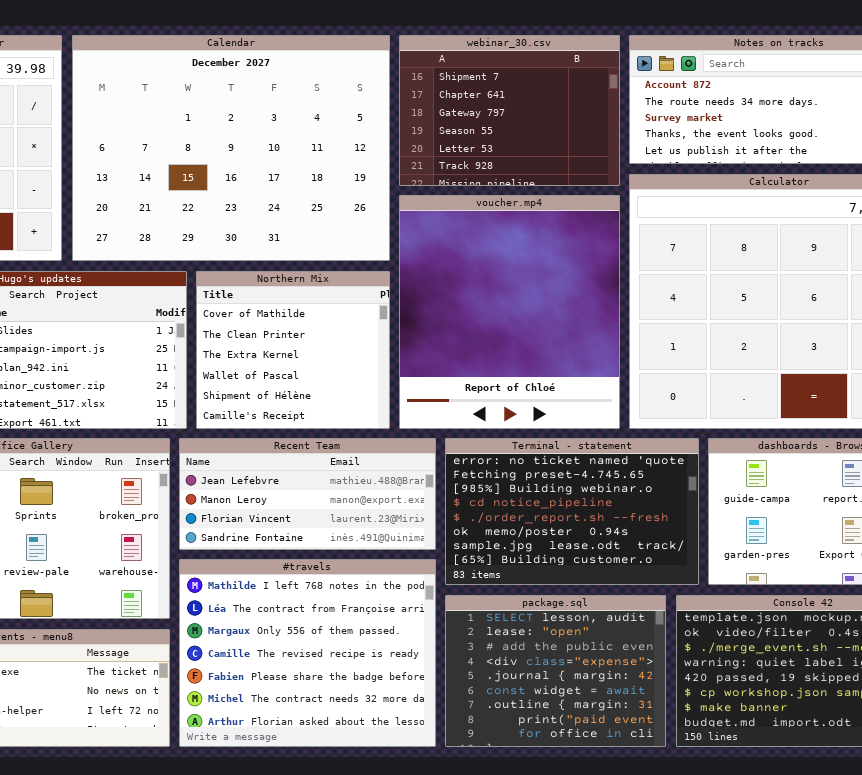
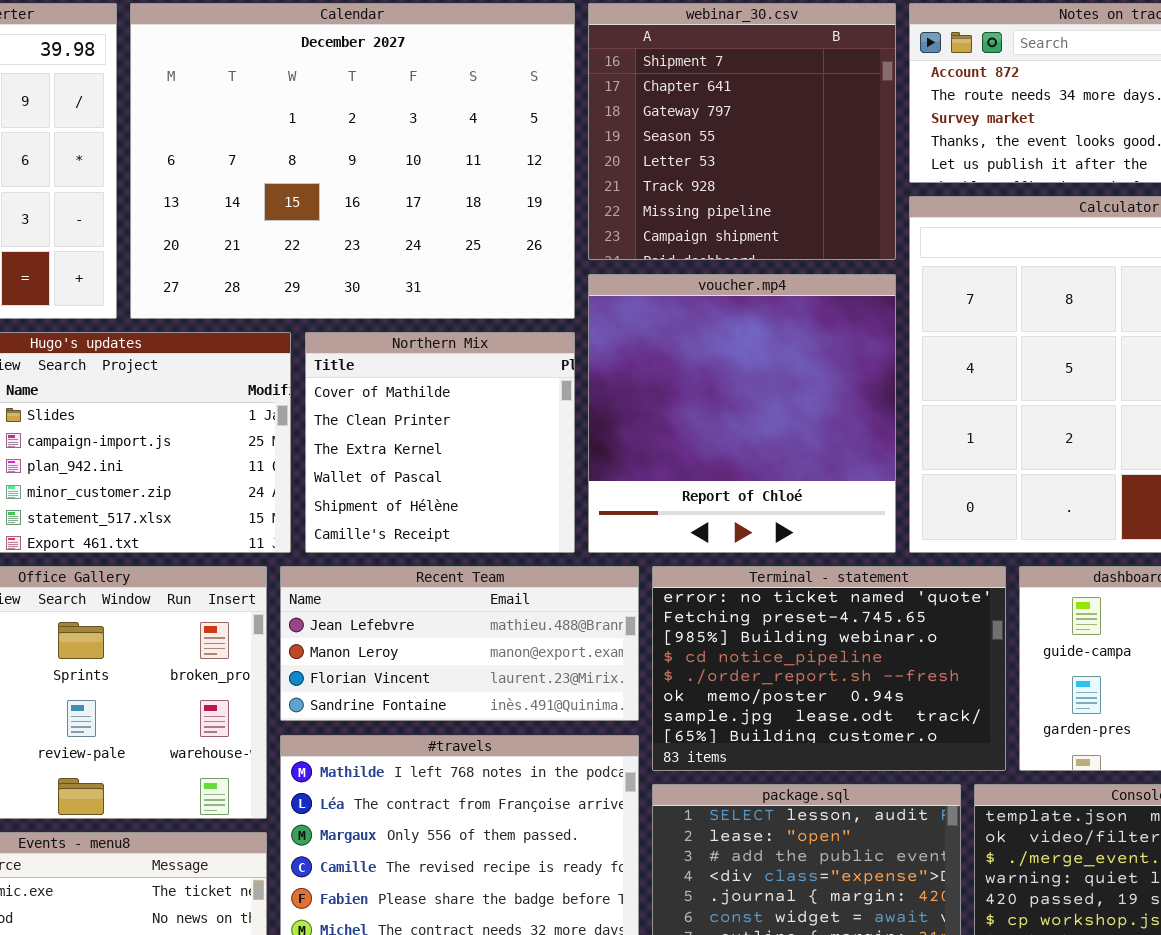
webinar_30.csv: [399,35,620,186] -> [588,3,896,260], resized
voucher.mp4: [399,195,620,429] -> [588,274,896,553], resized

